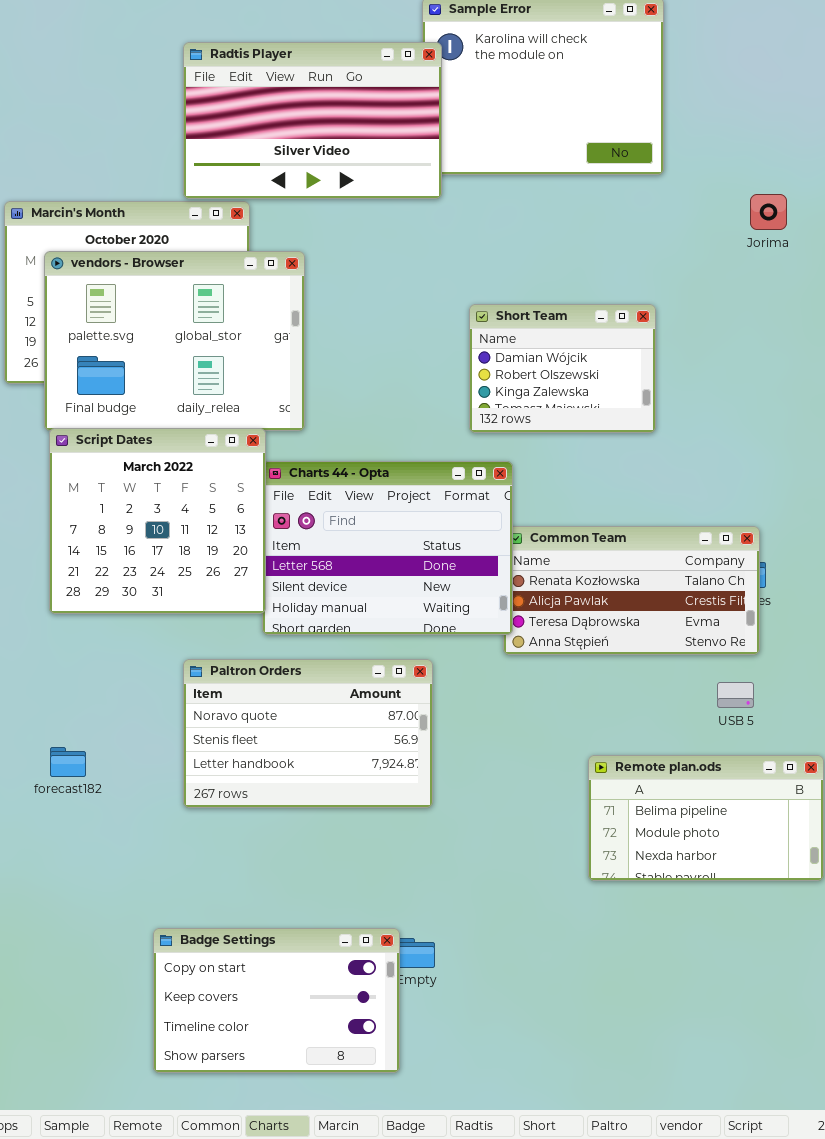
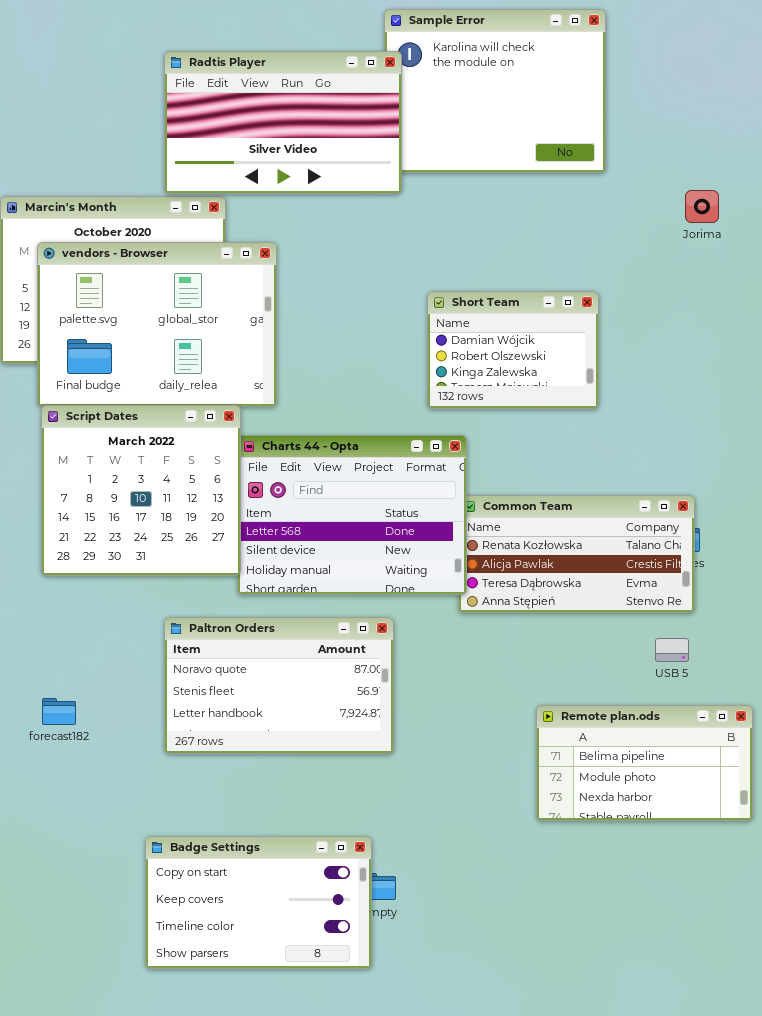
Badge Settings: [153,928,400,1073] -> [145,836,372,969], moved

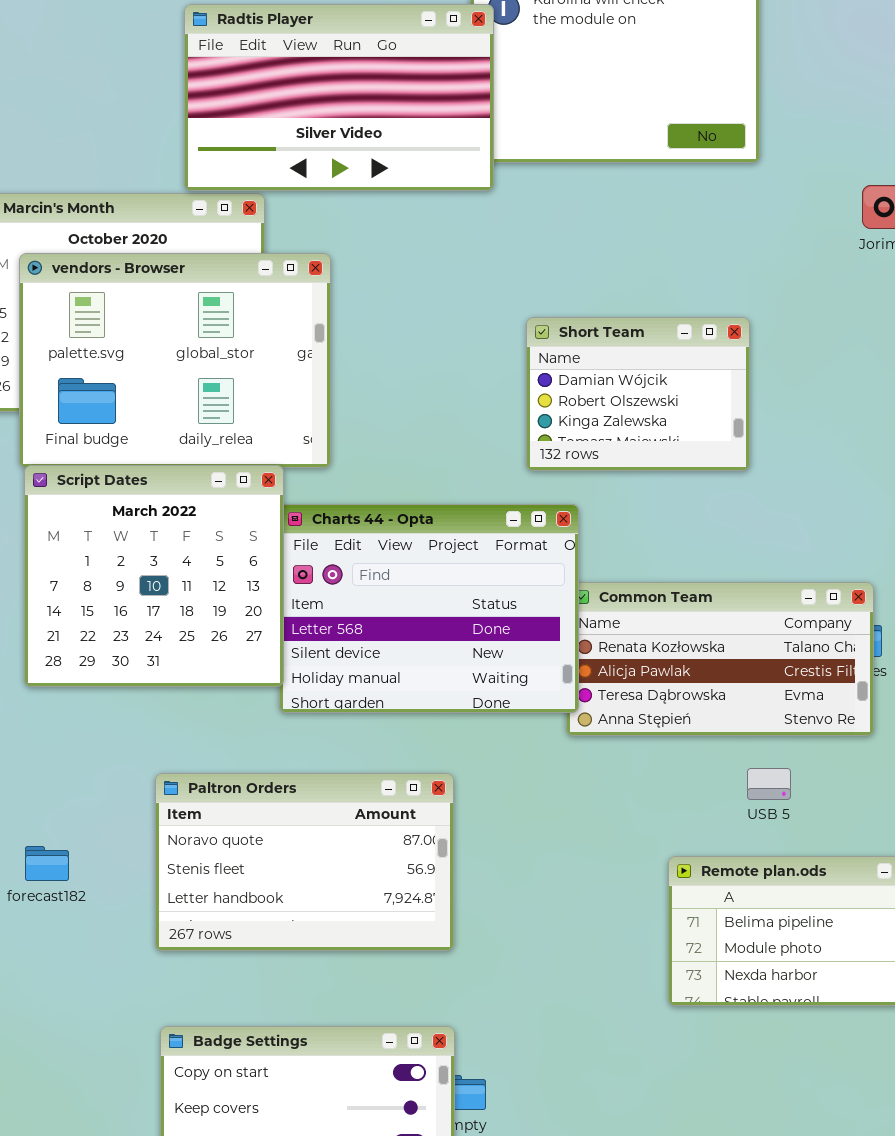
Paltron Orders: [164,617,394,754] -> [155,773,454,951], moved
USB 5: [655,638,689,662] -> [747,768,791,800], moved

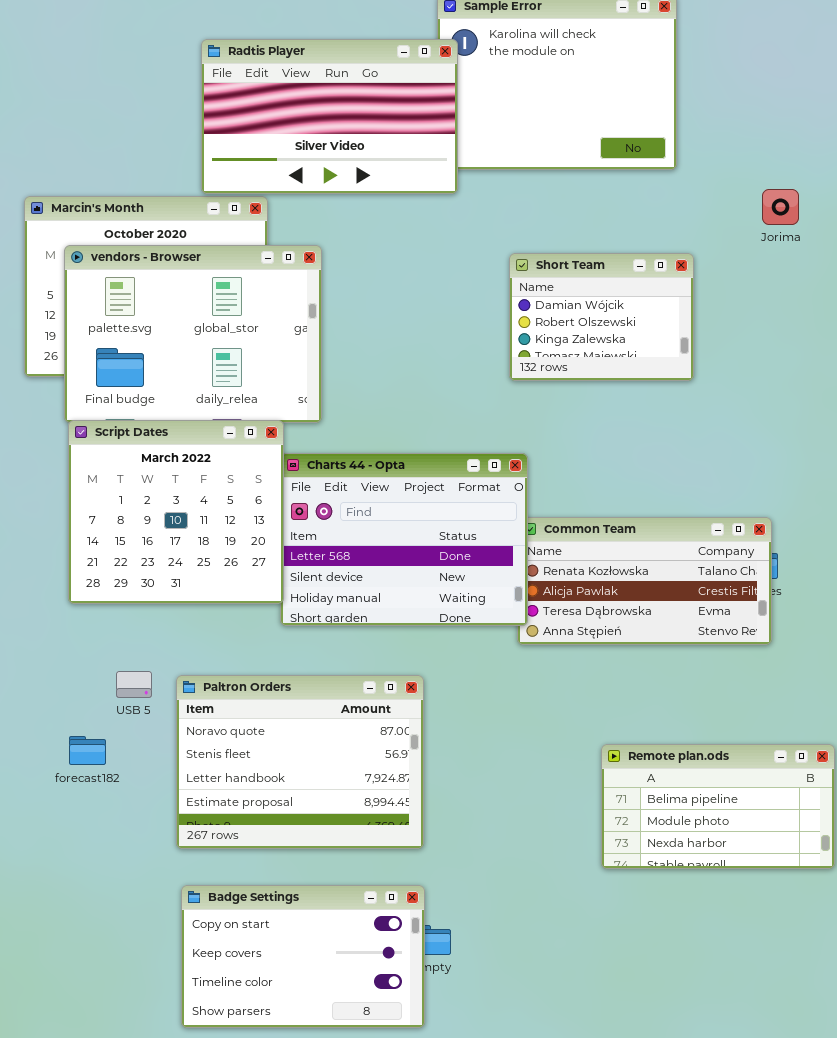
Short Team: [526,317,750,471] -> [509,253,694,381], moved
USB 5: [747,768,791,800] -> [116,671,152,698], moved
Paltron Orders: [155,773,454,951] -> [176,675,424,849], resized

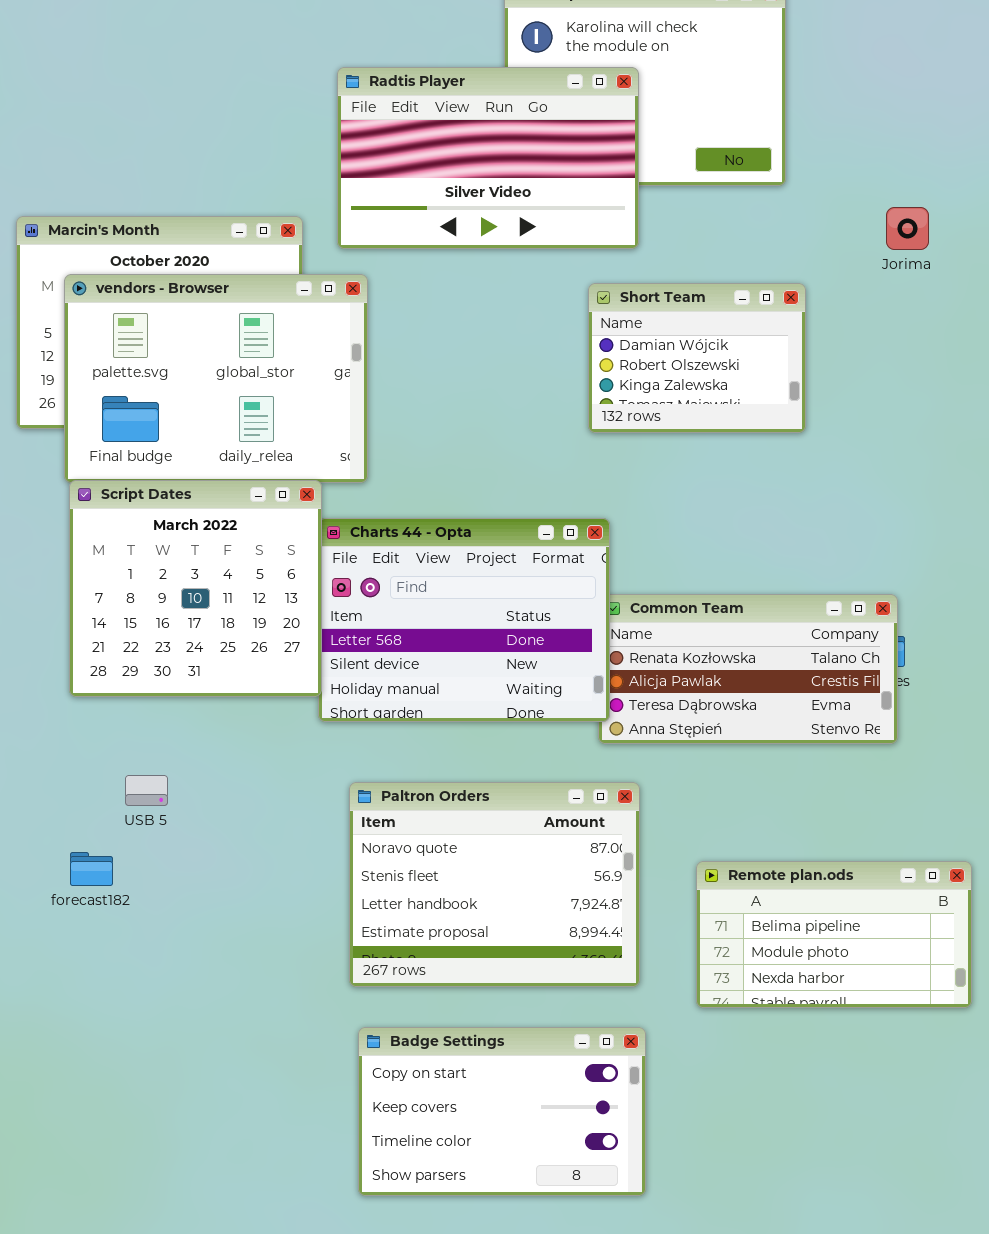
Radtis Player: [201,39,458,194] -> [337,67,639,249], moved
Paltron Orders: [176,675,424,849] -> [349,782,640,987], moved
Badge Settings: [181,885,425,1028] -> [358,1027,646,1196], moved

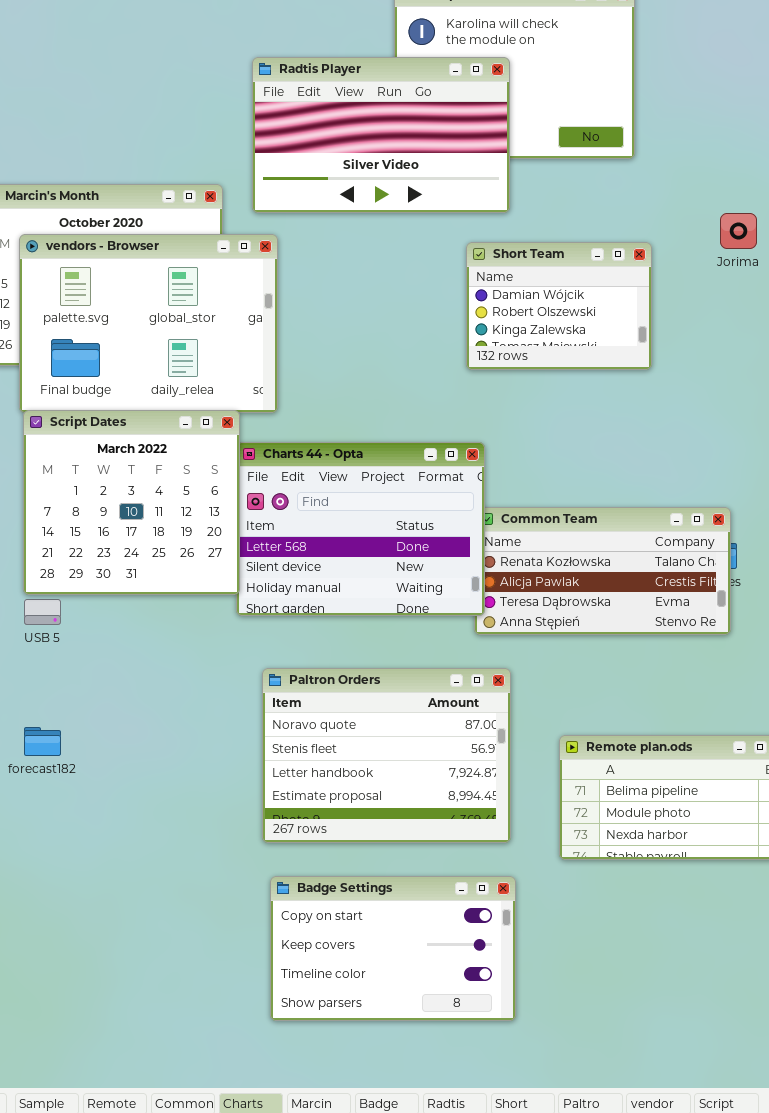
Jorima: [886,207,929,250] -> [720,213,757,249], moved
USB 5: [125,775,168,806] -> [24,599,61,625], moved

